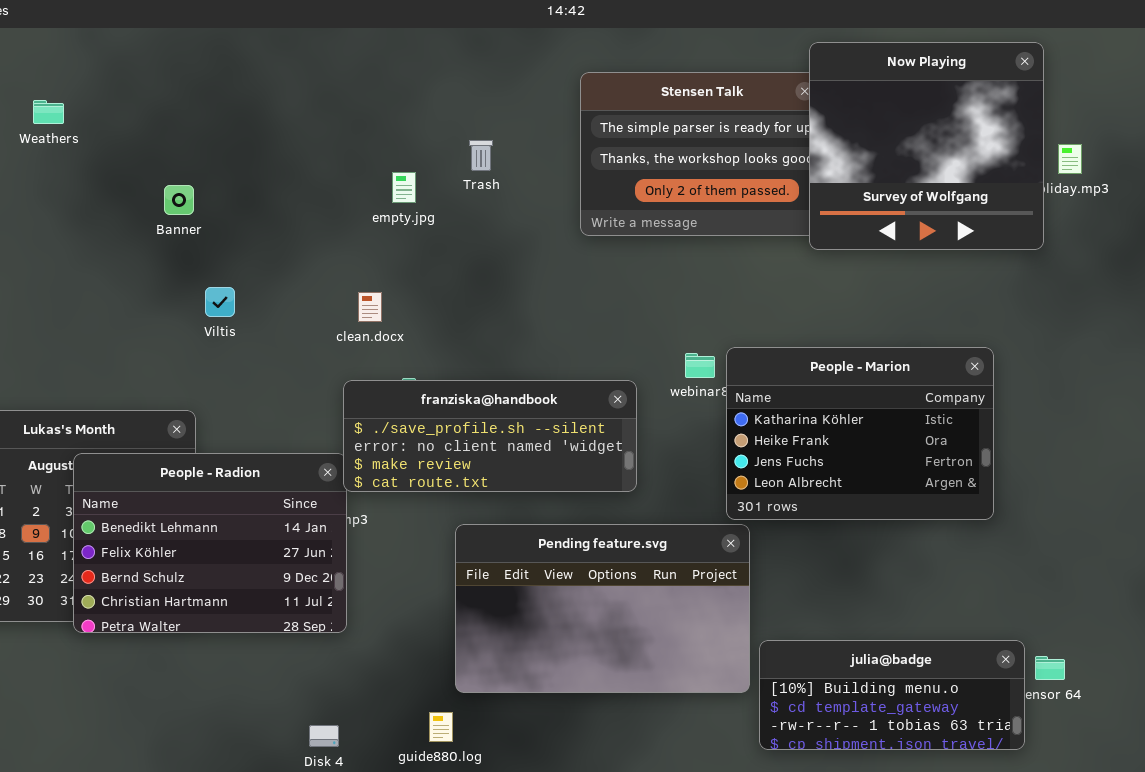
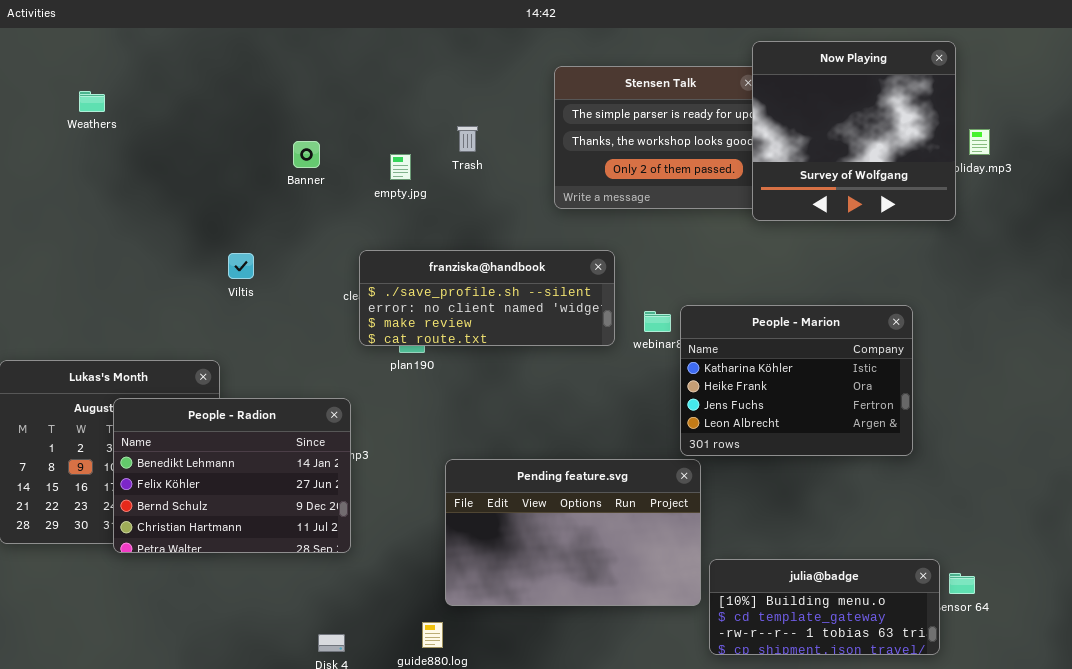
Banner: [164,185,194,215] -> [293,141,320,168], moved
franziska@handbook: [343,380,637,492] -> [359,250,615,346], moved

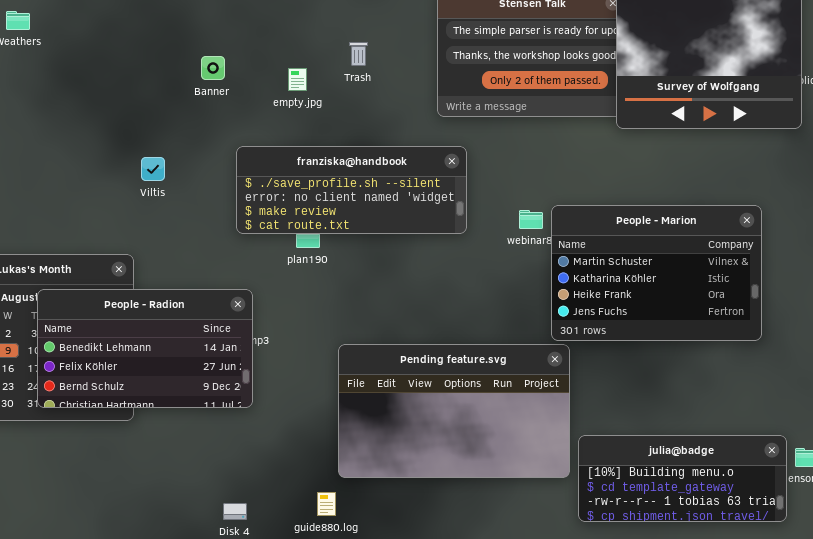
franziska@handbook: [359,250,615,346] -> [236,146,467,234], moved
People - Marion: [680,305,913,456] -> [551,205,762,341], scrolled up 1 row
People - Radion: [113,398,351,553] -> [37,289,253,408], resized

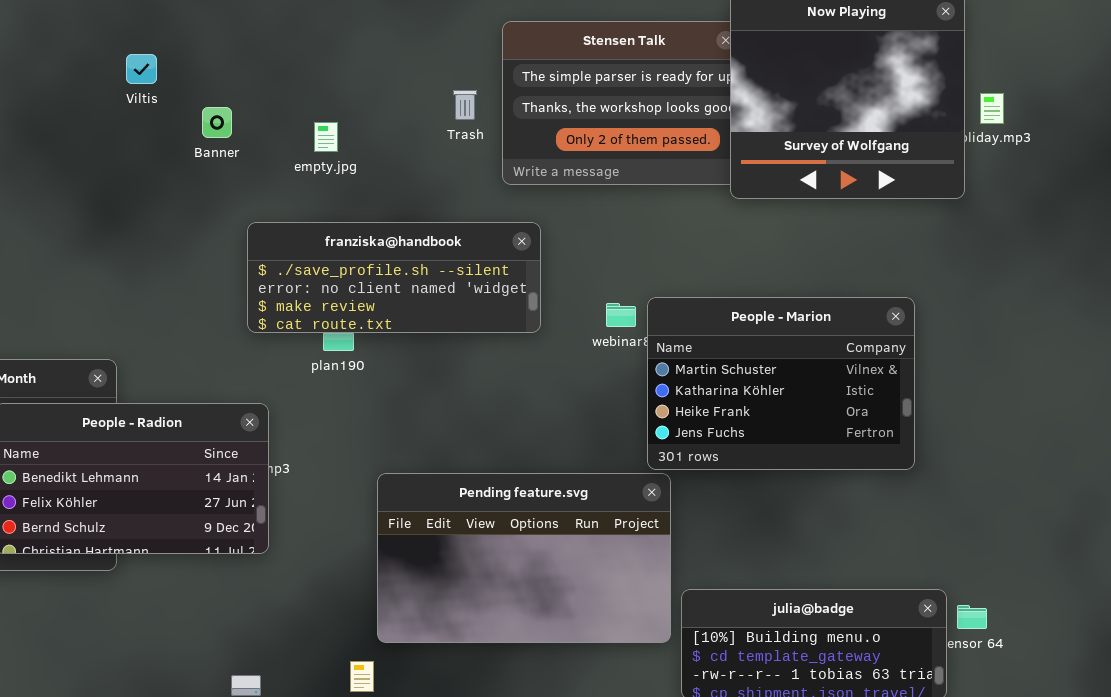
Trash: [349,42,368,66] -> [453,90,477,120], moved
Viltis: [141,157,165,181] -> [126,54,157,84], moved

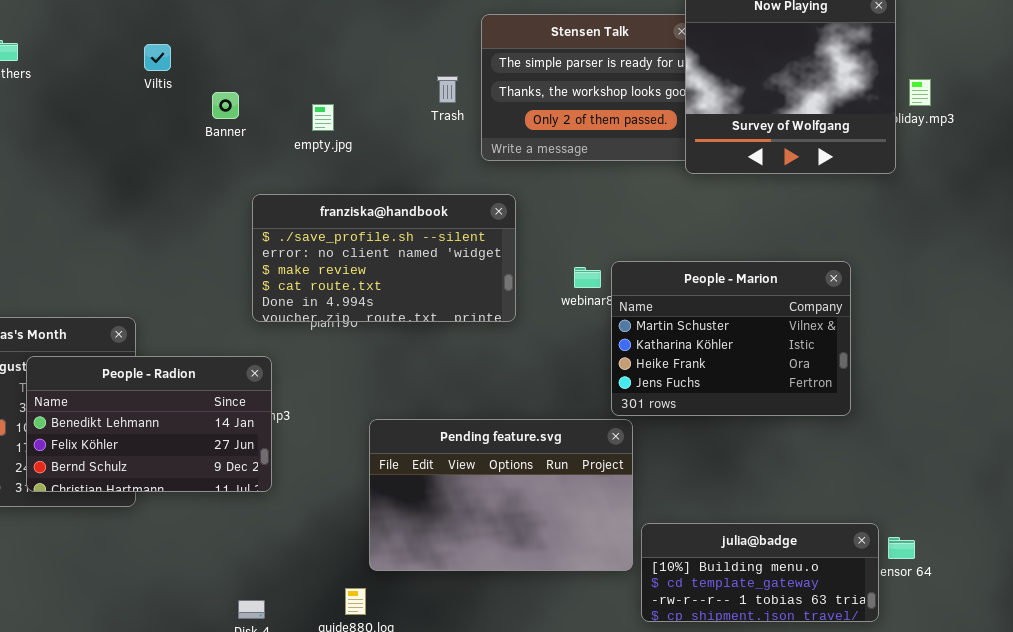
franziska@handbook: [247,222,541,333] -> [252,194,516,322], resized

